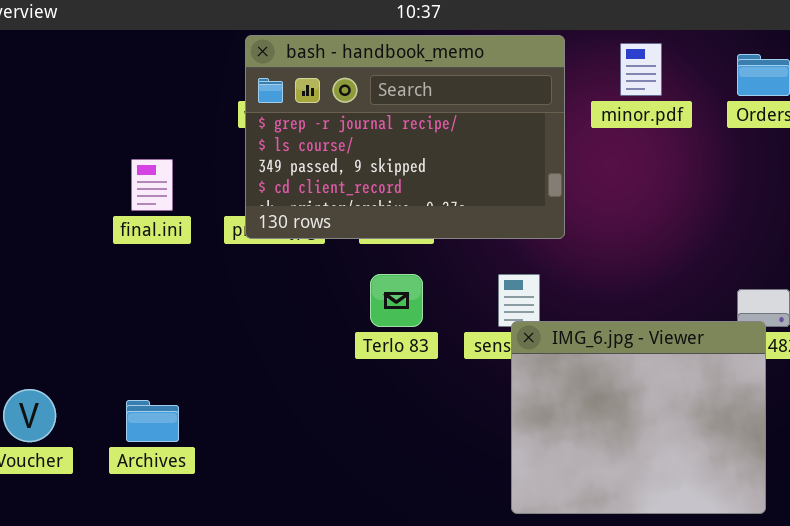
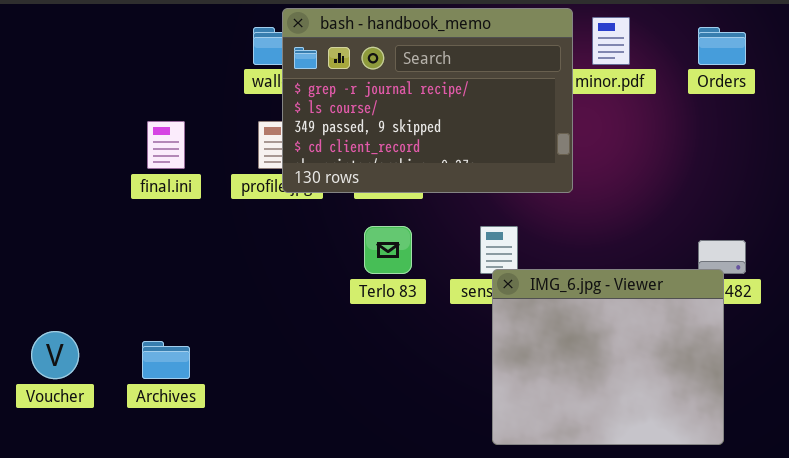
bash - handbook_memo: [245,35,565,239] -> [282,8,573,193], moved

